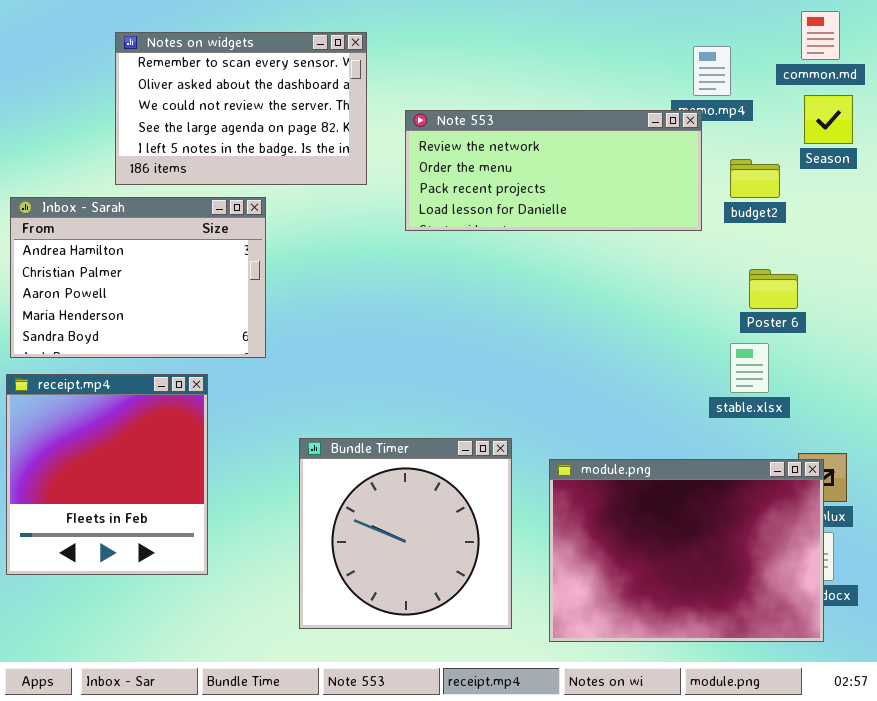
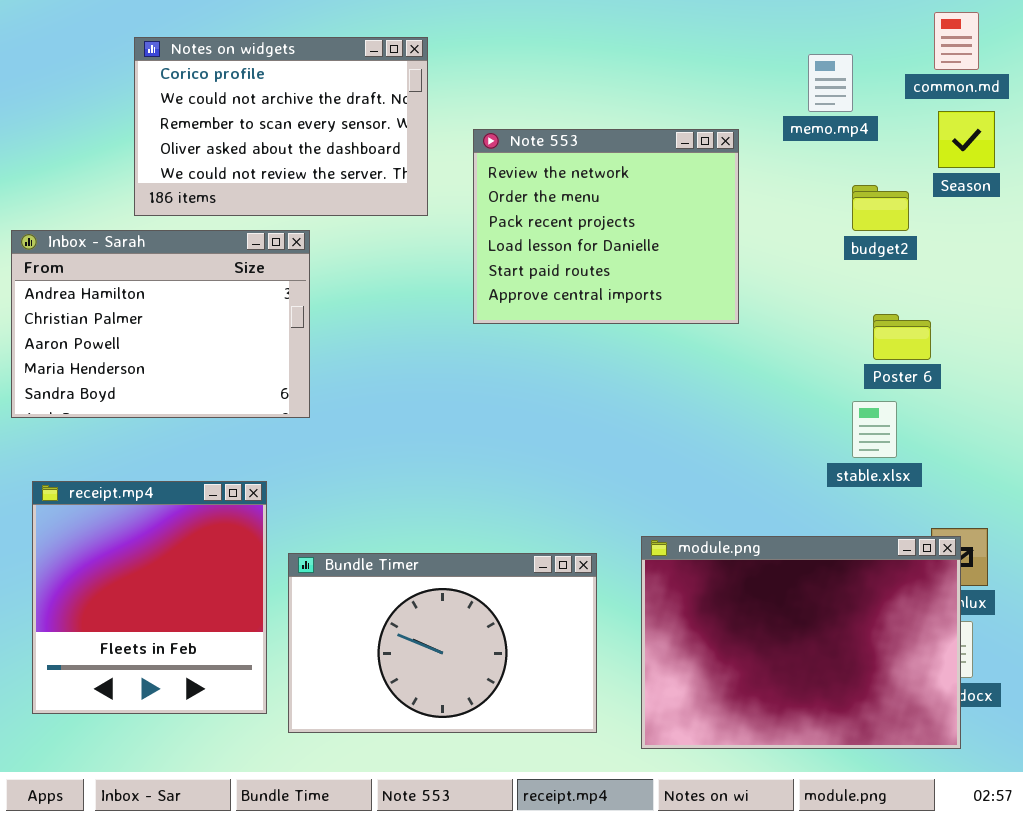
Notes on widgets: [115,32,367,185] -> [134,37,428,216], scrolled up 2 rows
Note 553: [405,110,702,231] -> [473,129,739,324], resized
receipt.mp4: [6,374,208,575] -> [32,481,267,714], moved
Bundle Timer: [299,438,512,629] -> [288,553,597,733], resized

